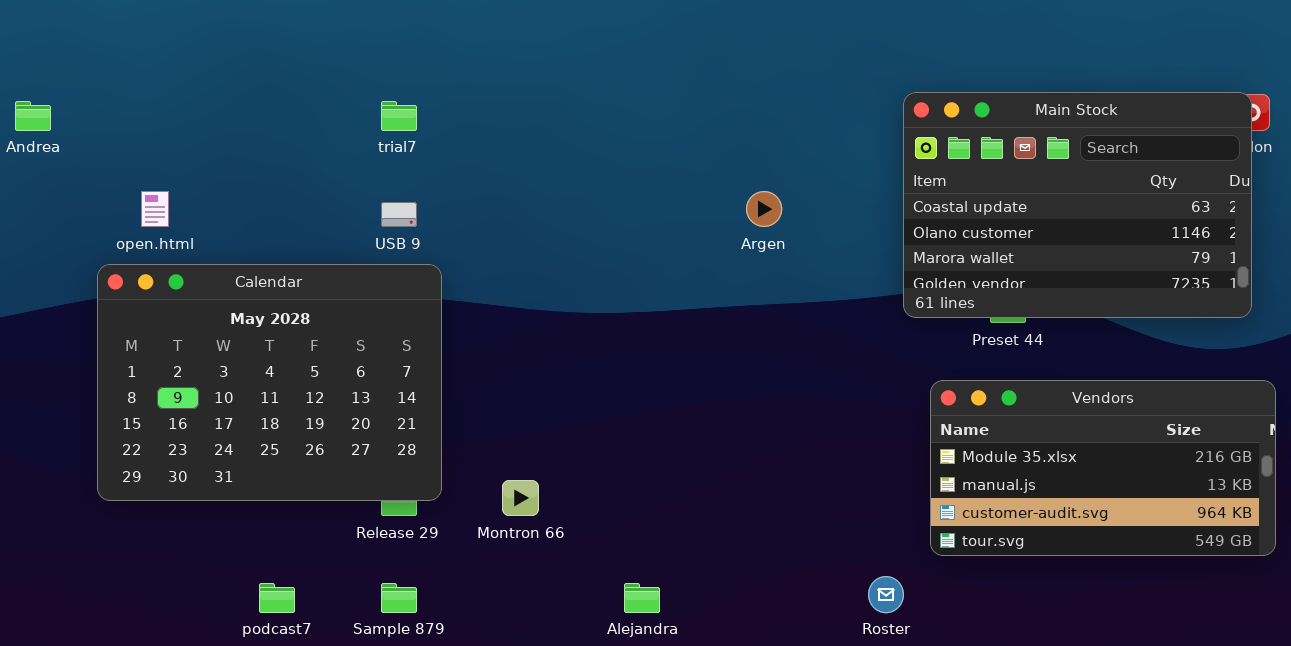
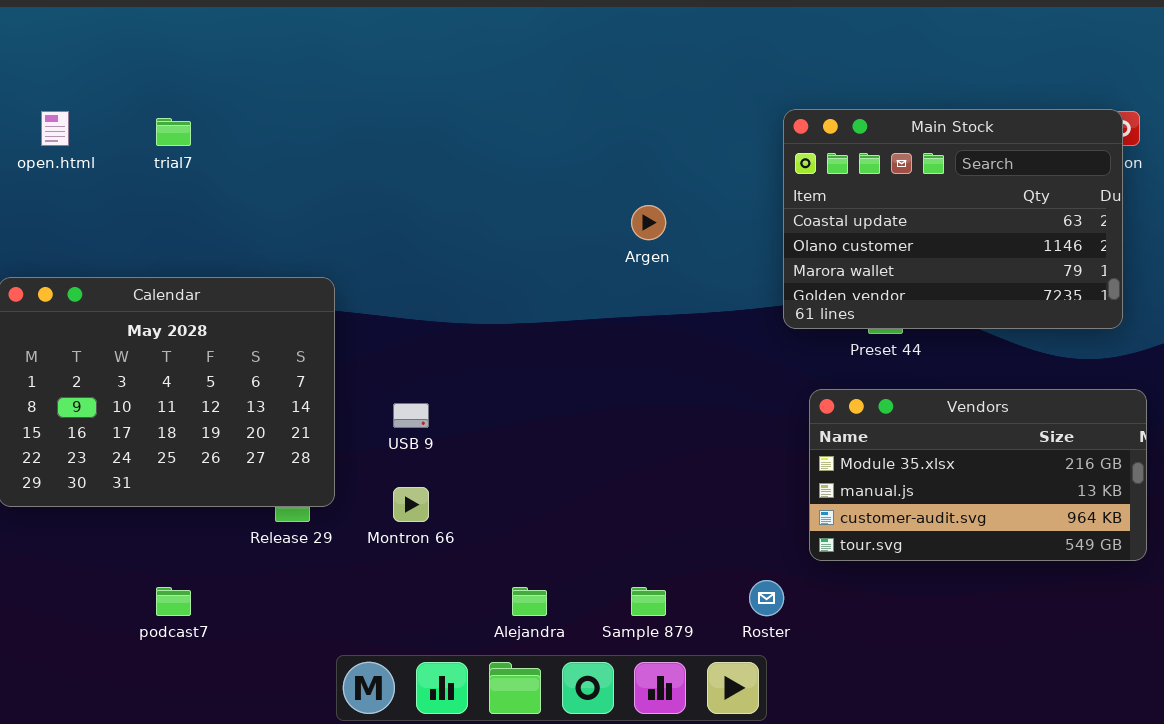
trial7: [381,101,417,131] -> [156,118,191,146], moved
open.html: [141,191,169,227] -> [41,111,69,146], moved
USB 9: [381,202,417,227] -> [393,403,429,428], moved
Sample 879: [381,583,417,613] -> [631,587,666,616], moved

